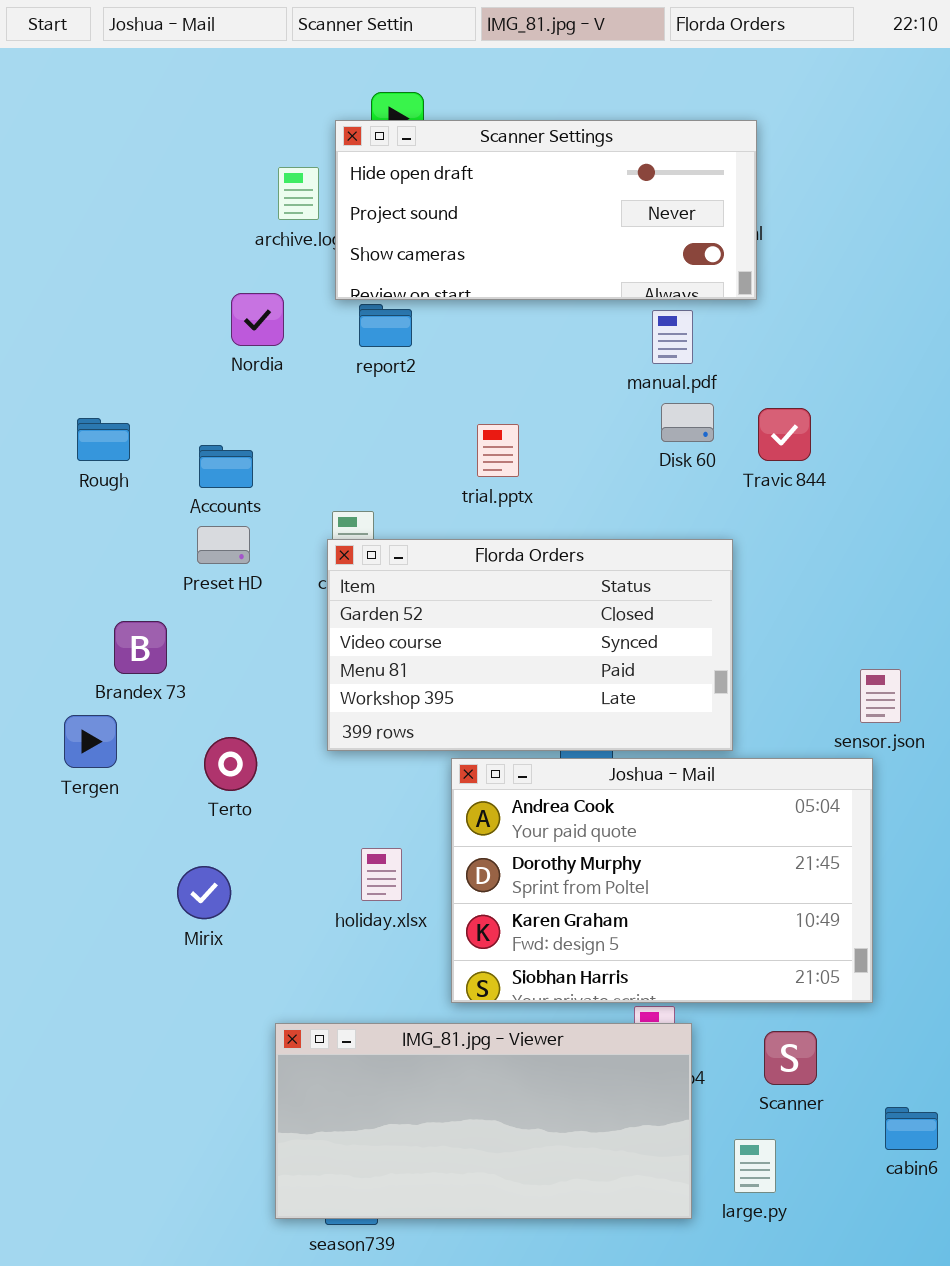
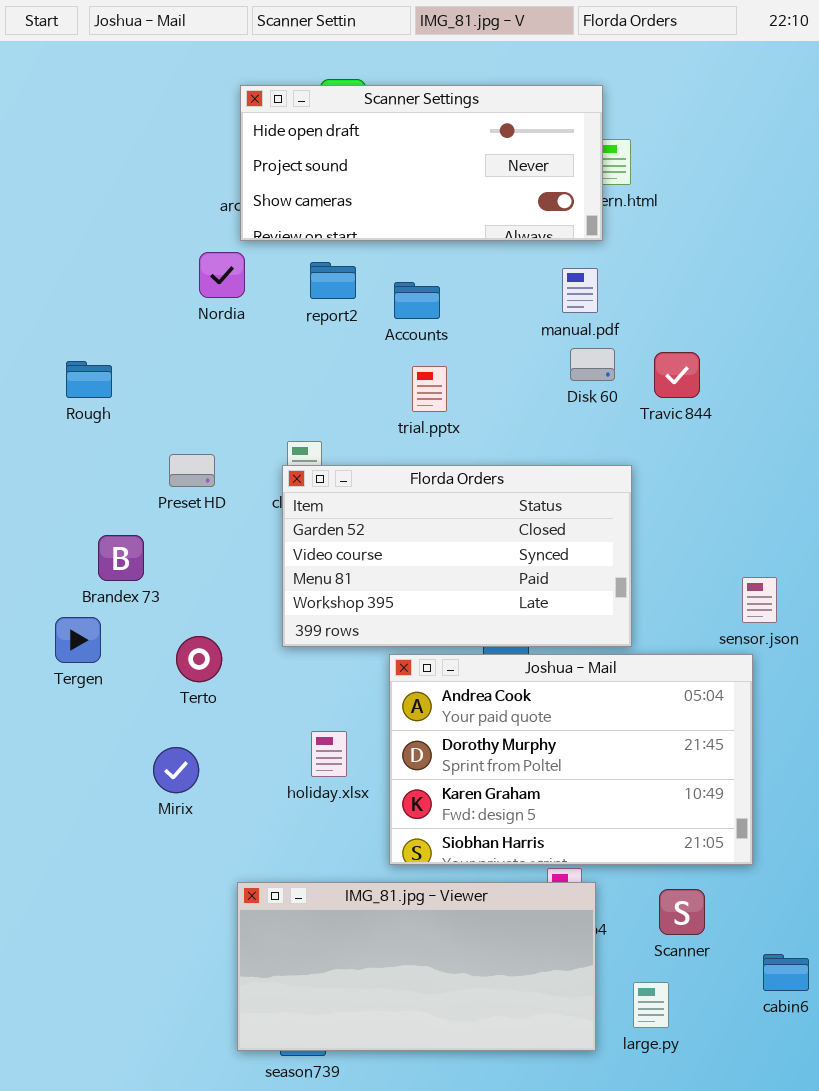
Scanner Settings: [335,120,757,300] -> [240,85,603,241], moved
Accounts: [199,445,253,488] -> [394,282,440,319], moved

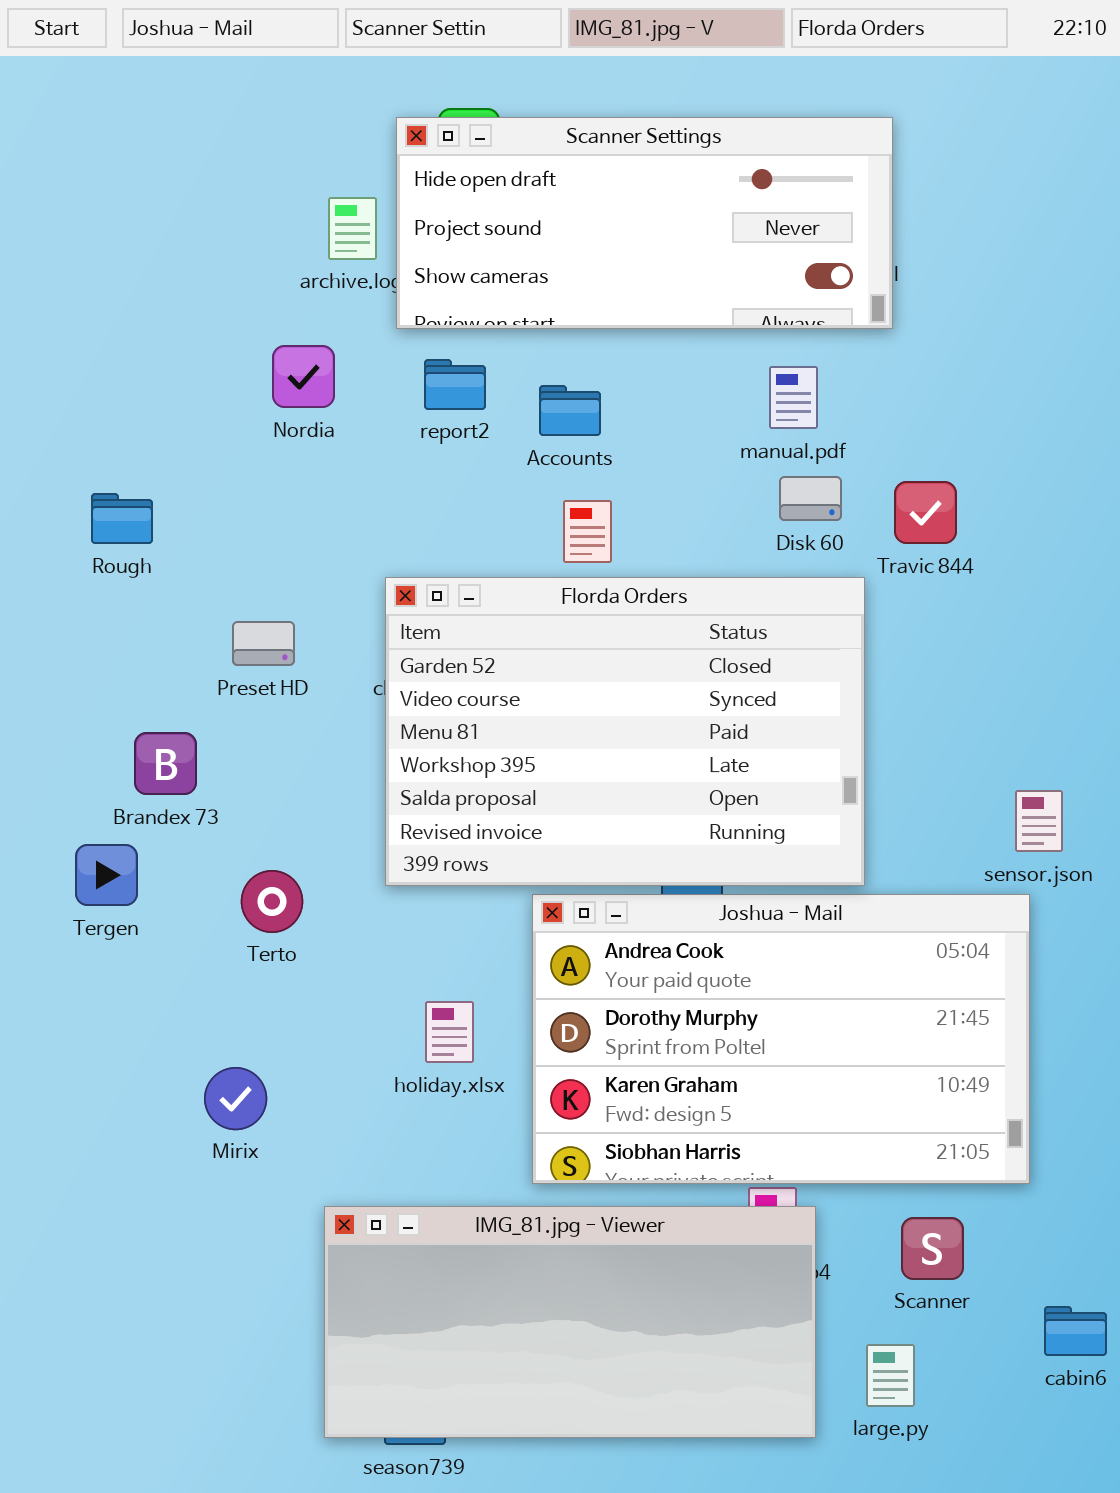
Scanner Settings: [240,85,603,241] -> [396,117,893,329], moved
Florda Orders: [282,465,632,647] -> [385,577,865,886], resized
Mirix: [153,747,199,793] -> [204,1067,267,1130], moved

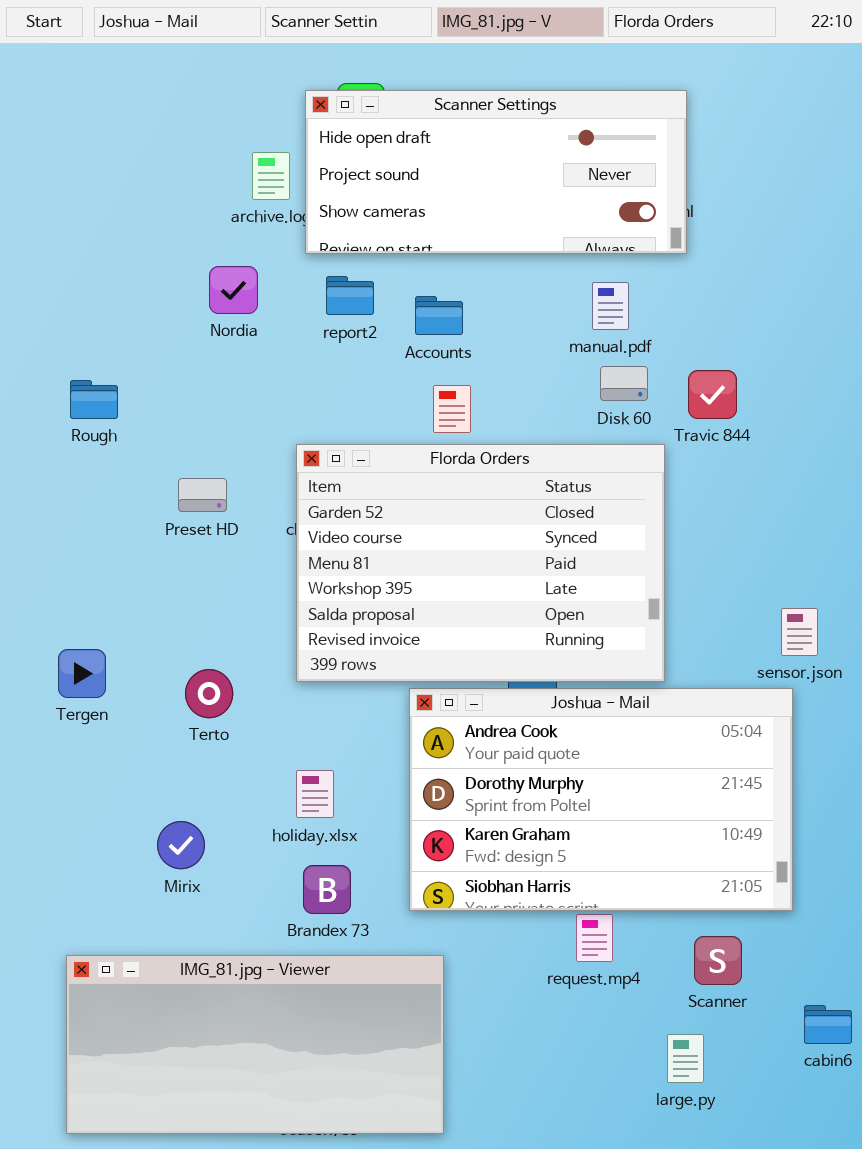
Brandex 73: [134,732,197,795] -> [303,865,351,914], moved
holiday.xlsx: [425,1001,474,1063] -> [296,770,334,818], moved
IMG_81.jpg - Viewer: [324,1206,816,1438] -> [66,955,444,1134], moved

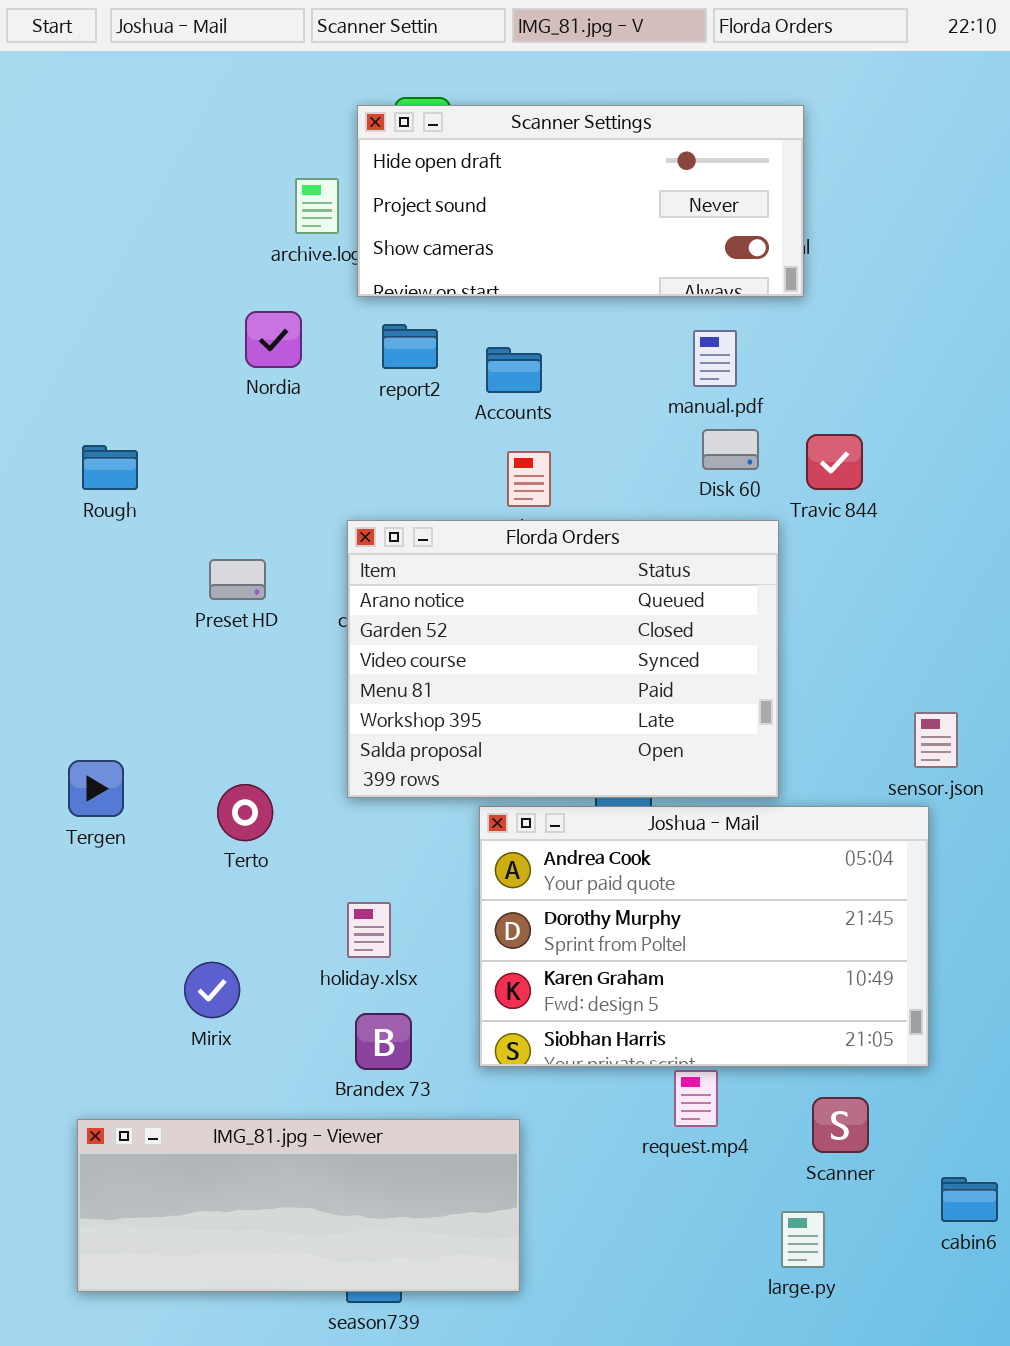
Florda Orders: [296,444,665,682] -> [347,520,779,798], scrolled up 1 row
IMG_81.jpg - Viewer: [66,955,444,1134] -> [77,1119,520,1292], resized

